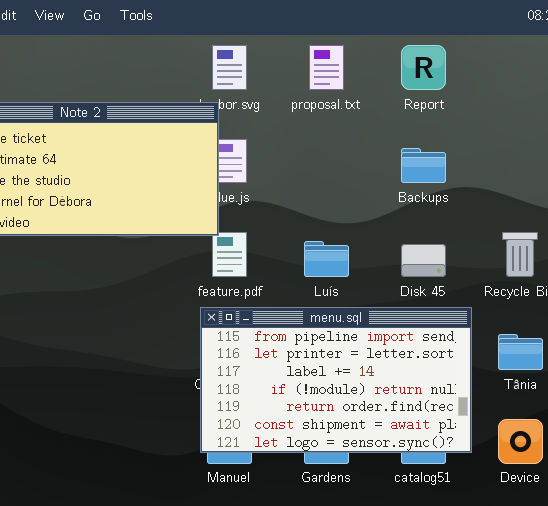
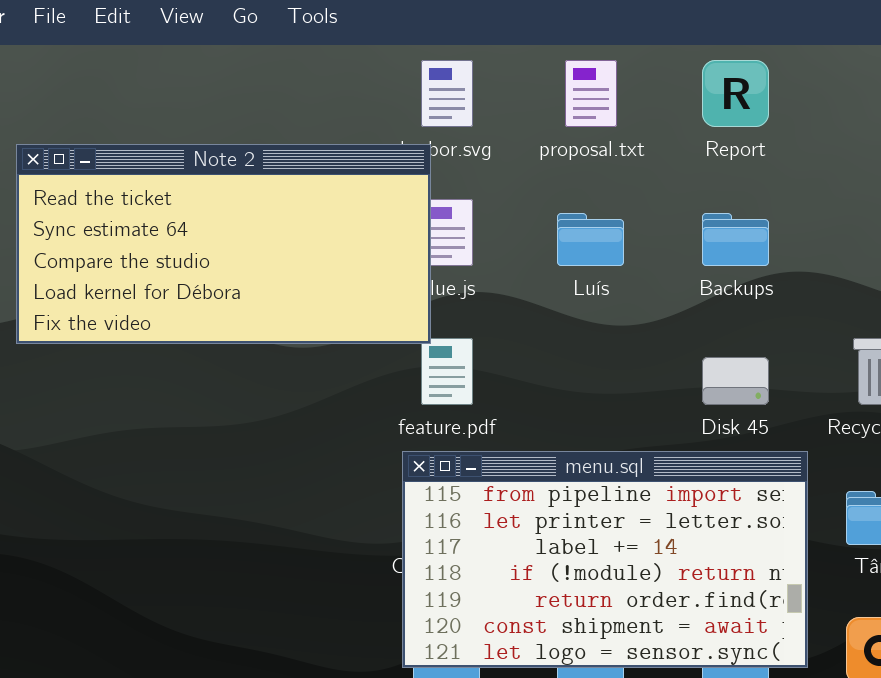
Luís: [304,241,349,277] -> [557,213,624,266], moved

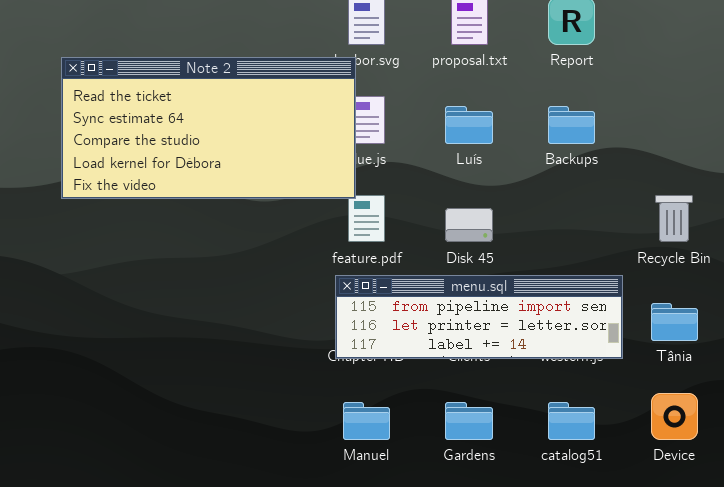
Disk 45: [702,357,769,405] -> [445,208,493,242], moved
menu.sql: [402,451,808,668] -> [335,275,623,359], resized

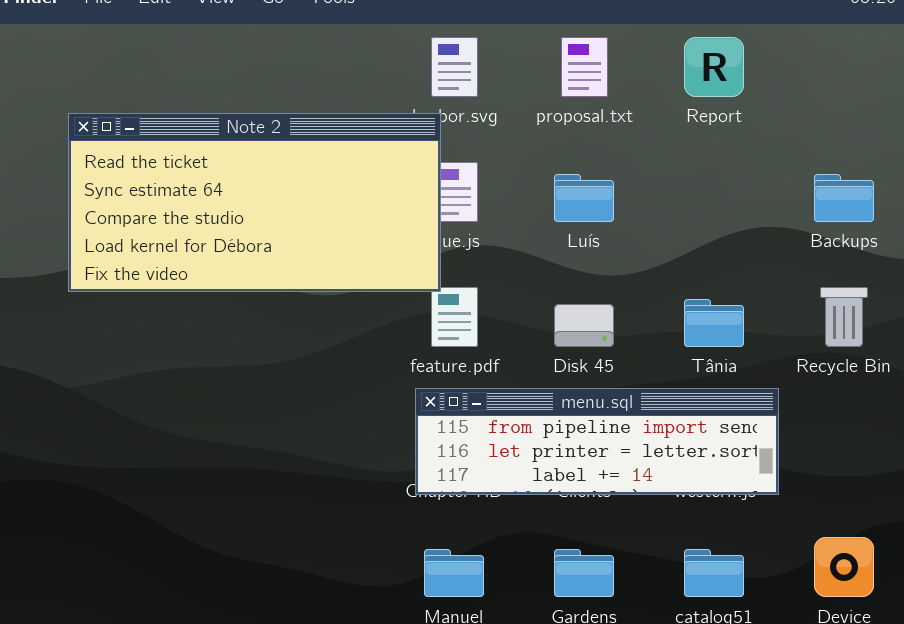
Backups: [548,106,595,144] -> [814,174,874,222], moved
Tânia: [651,303,698,341] -> [684,299,744,347], moved

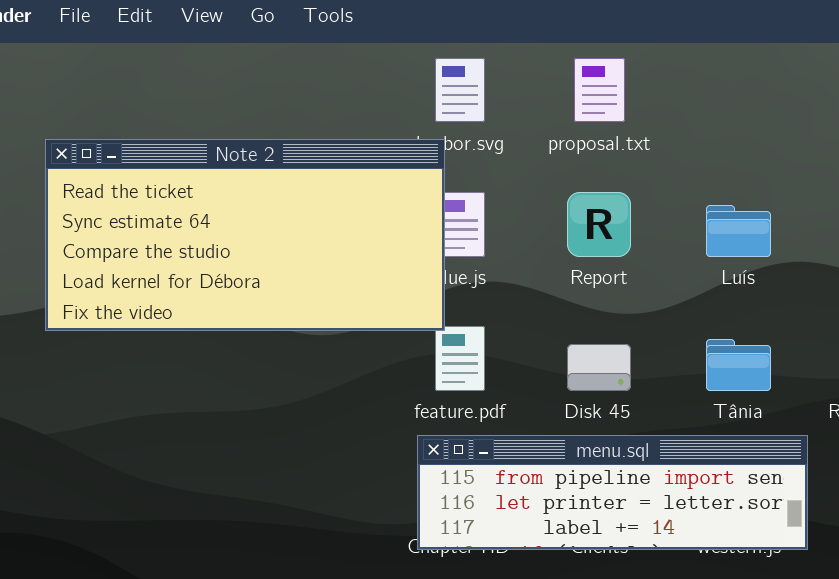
Report: [684,37,744,97] -> [567,192,631,257], moved
Luís: [554,174,614,222] -> [706,205,771,257], moved

